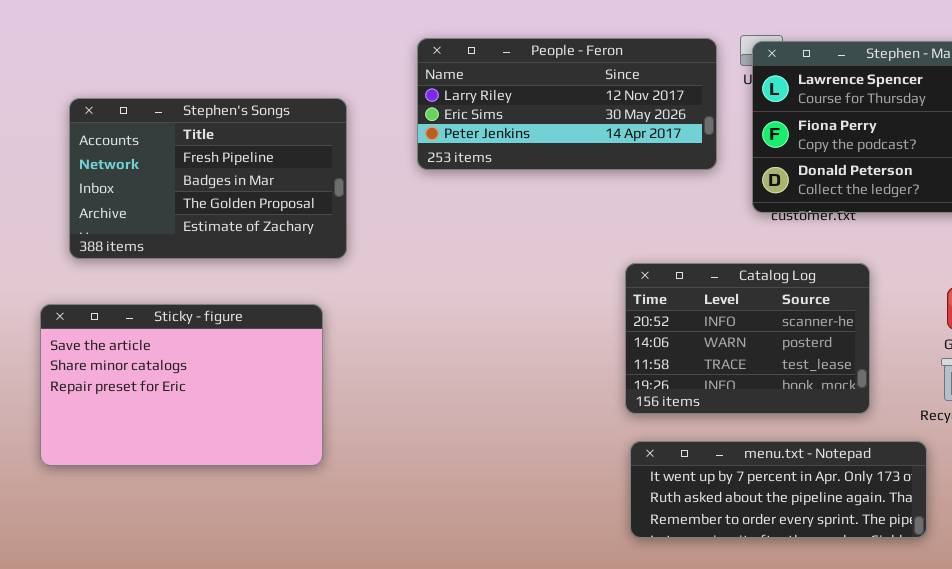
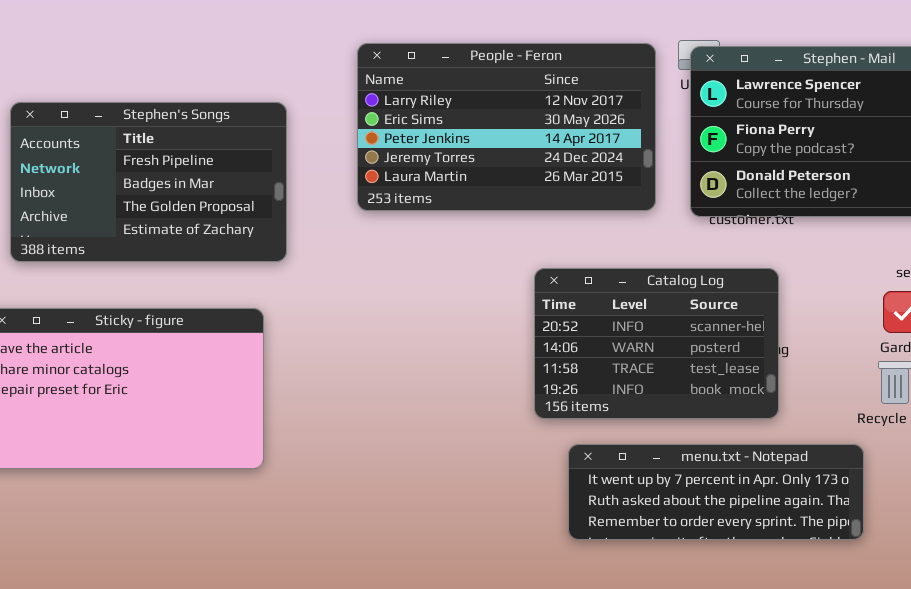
People - Feron: [417,38,717,170] -> [357,43,656,211], resized
Catalog Log: [625,263,870,414] -> [534,268,779,419], moved

